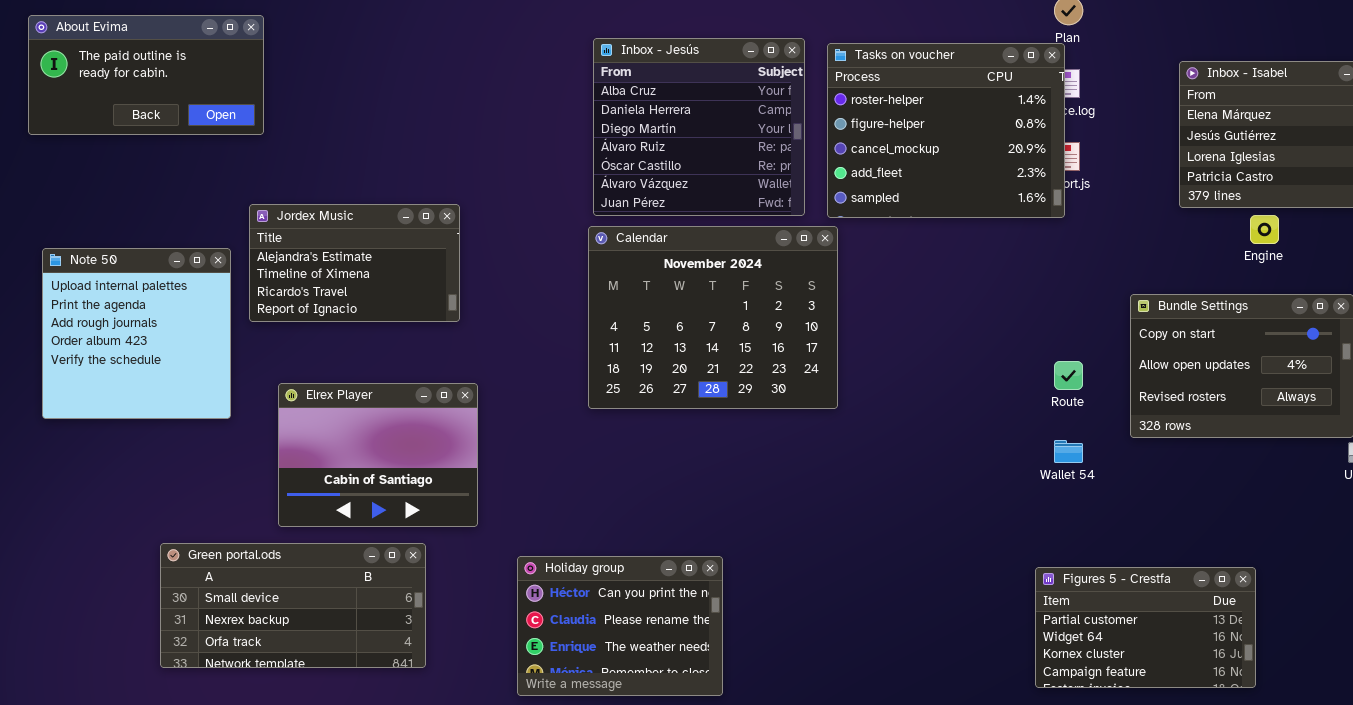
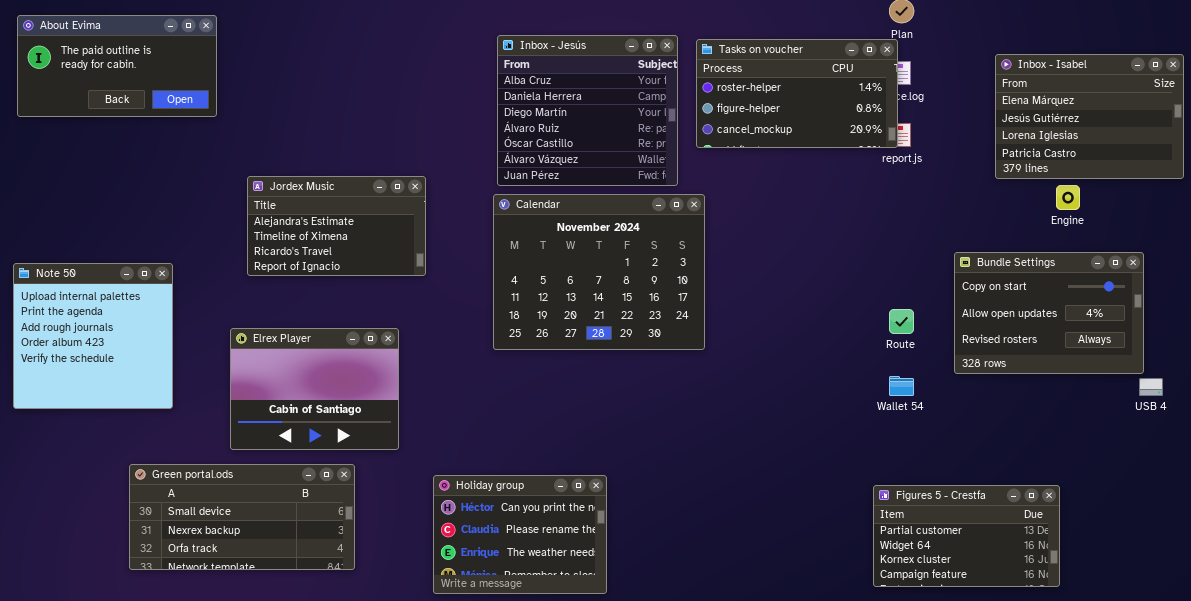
Tasks on voucher: [827,43,1065,218] -> [696,39,898,148], resized
Jordex Music: [249,204,460,322] -> [247,176,426,276], moved
Note 50: [42,248,231,419] -> [13,263,173,409], moved

